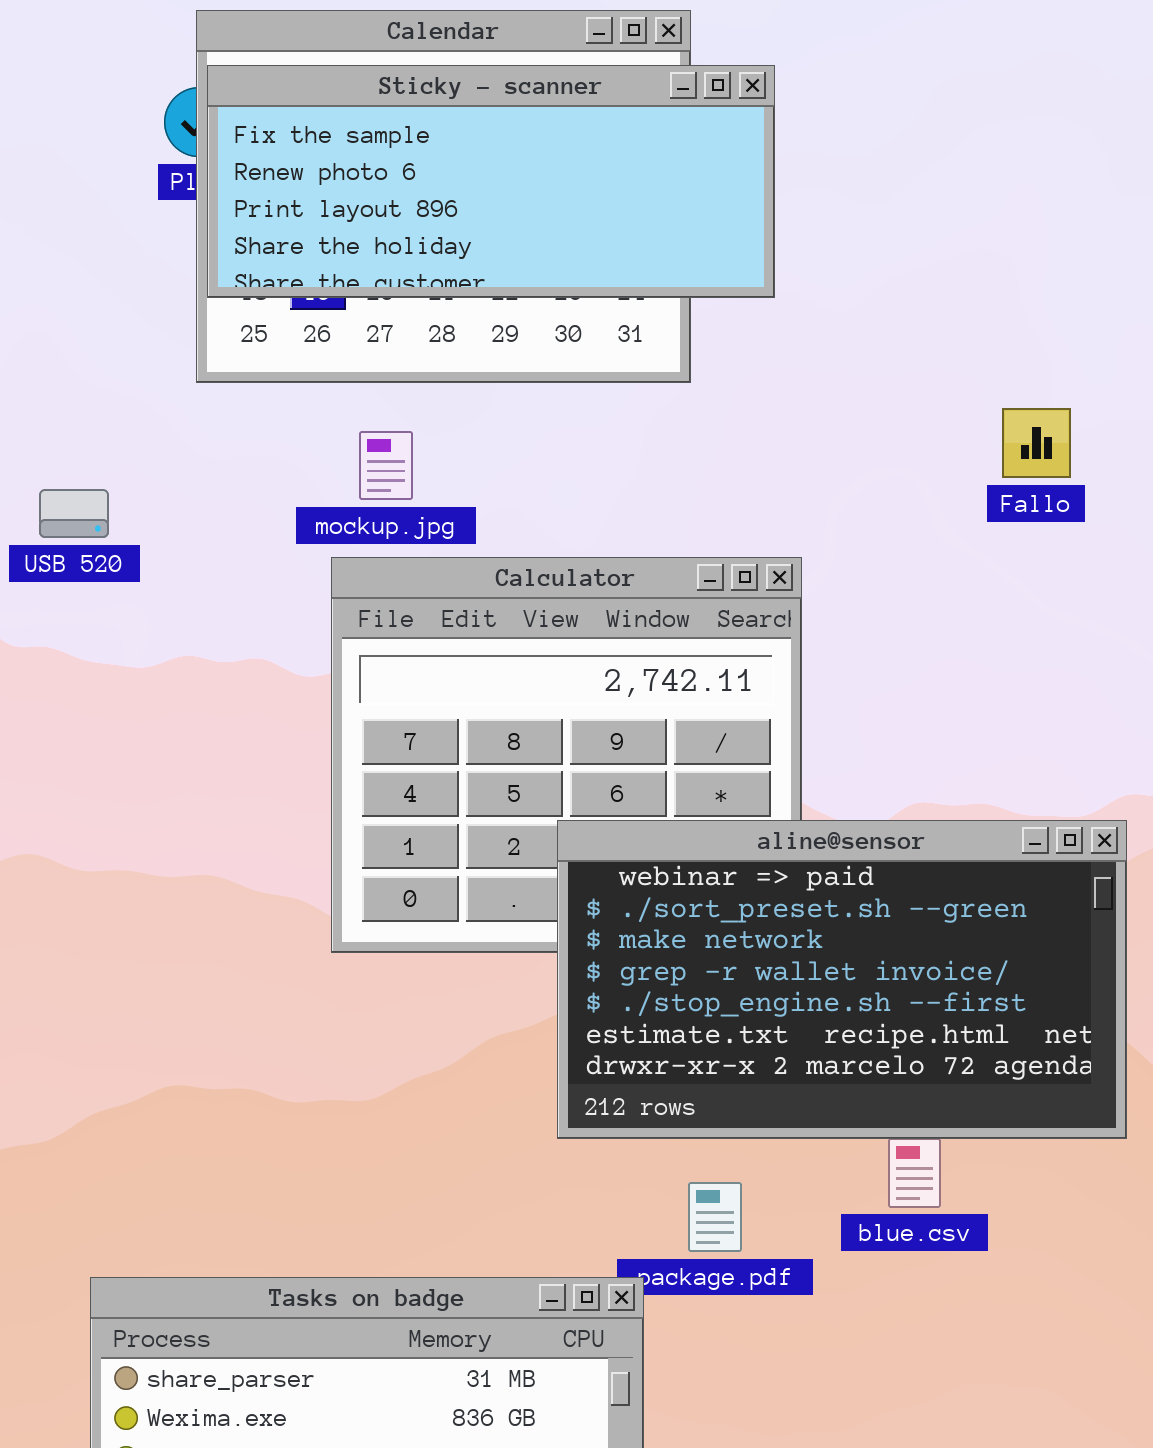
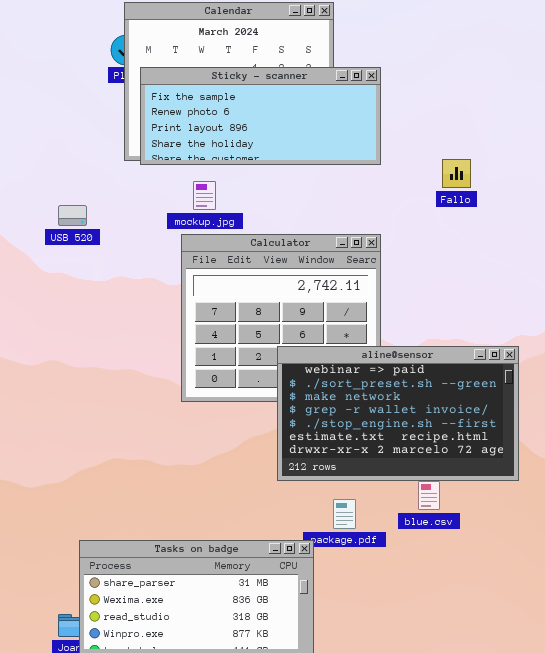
Sticky - scanner: [207,65,775,298] -> [140,67,381,165], moved
Fallo: [1002,408,1071,478] -> [442,159,471,188], moved

